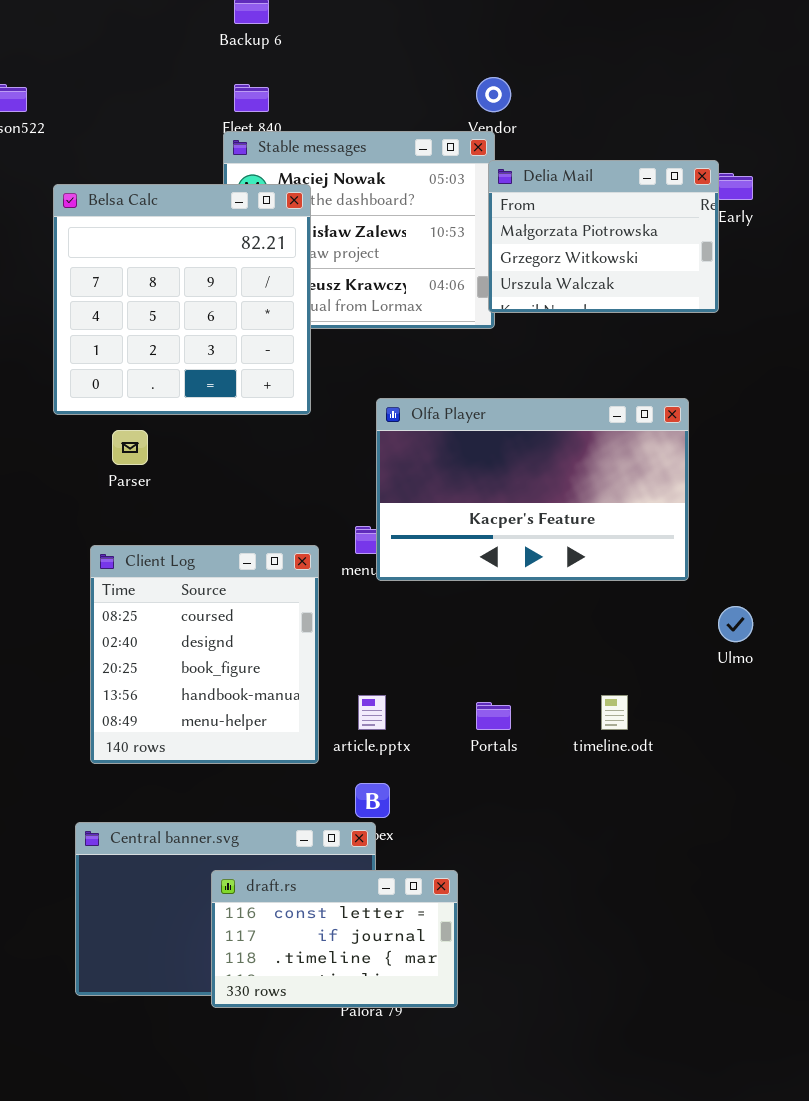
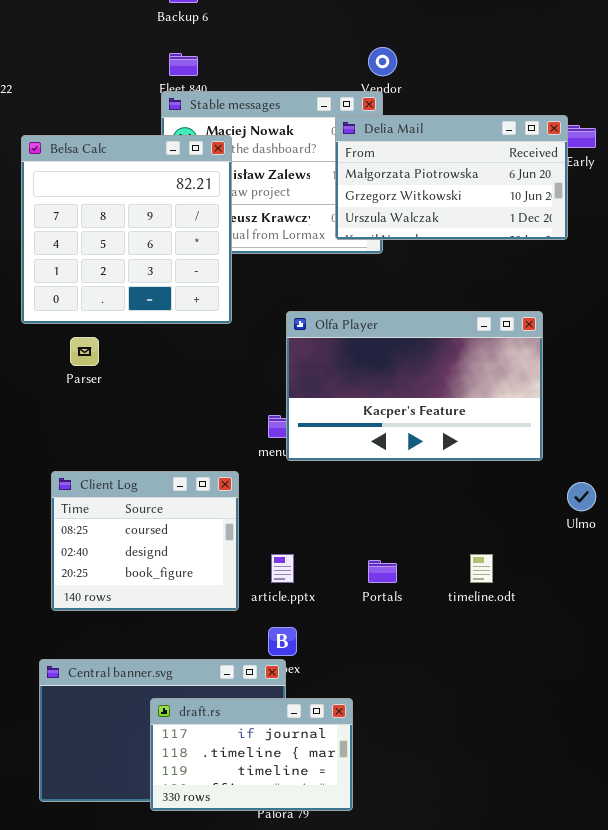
Delia Mail: [488,160,719,313] -> [335,115,568,240], resized
Client Log: [90,545,319,764] -> [51,471,239,611], resized
draft.rs: [211,870,458,1008] -> [150,698,353,811], scrolled down 1 row

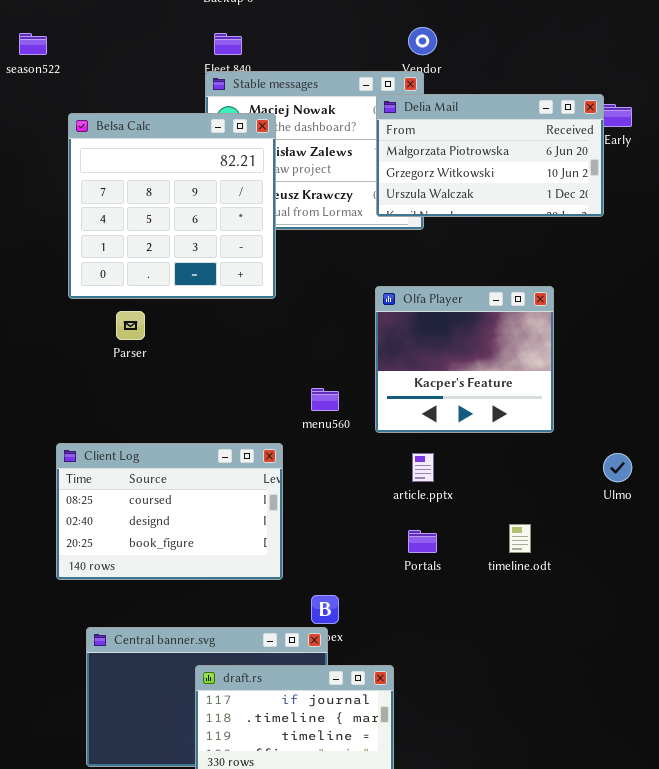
Olfa Player: [286,311,543,461] -> [375,286,554,433], moved, resized
Client Log: [51,471,239,611] -> [56,443,283,580], resized
article.pptx: [271,554,294,583] -> [412,453,434,482], moved

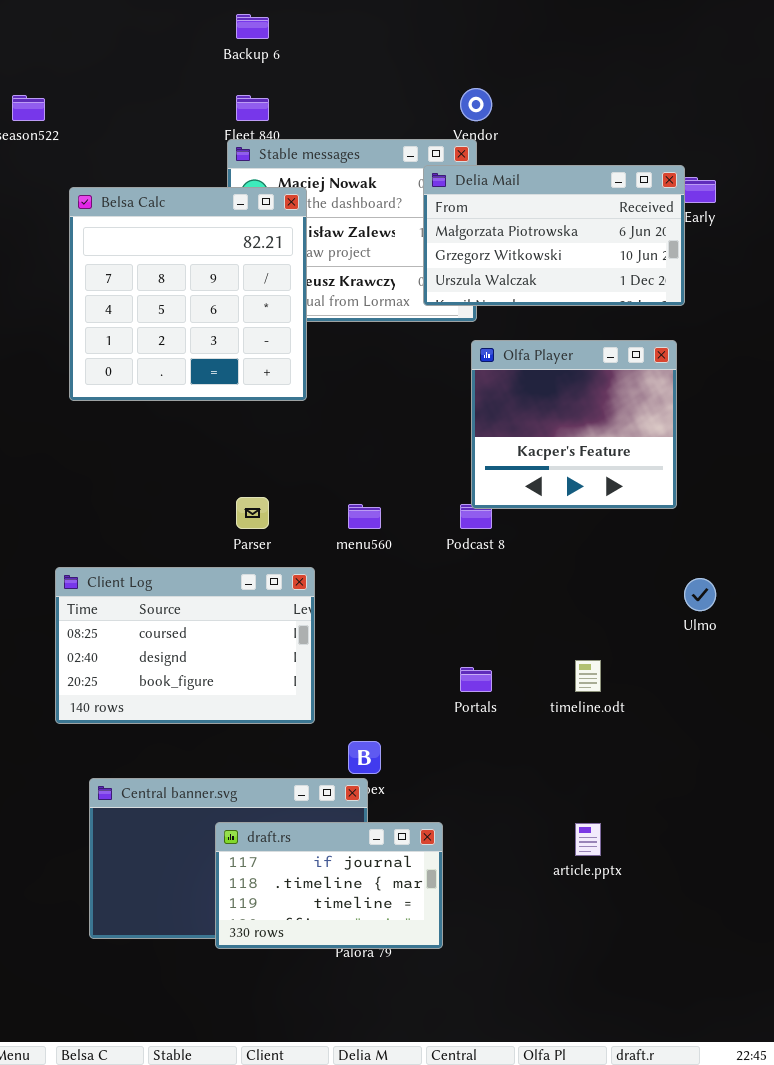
Olfa Player: [375,286,554,433] -> [471,340,677,509], moved
Parser: [116,311,145,340] -> [236,497,269,529], moved
article.pptx: [412,453,434,482] -> [575,823,601,856], moved

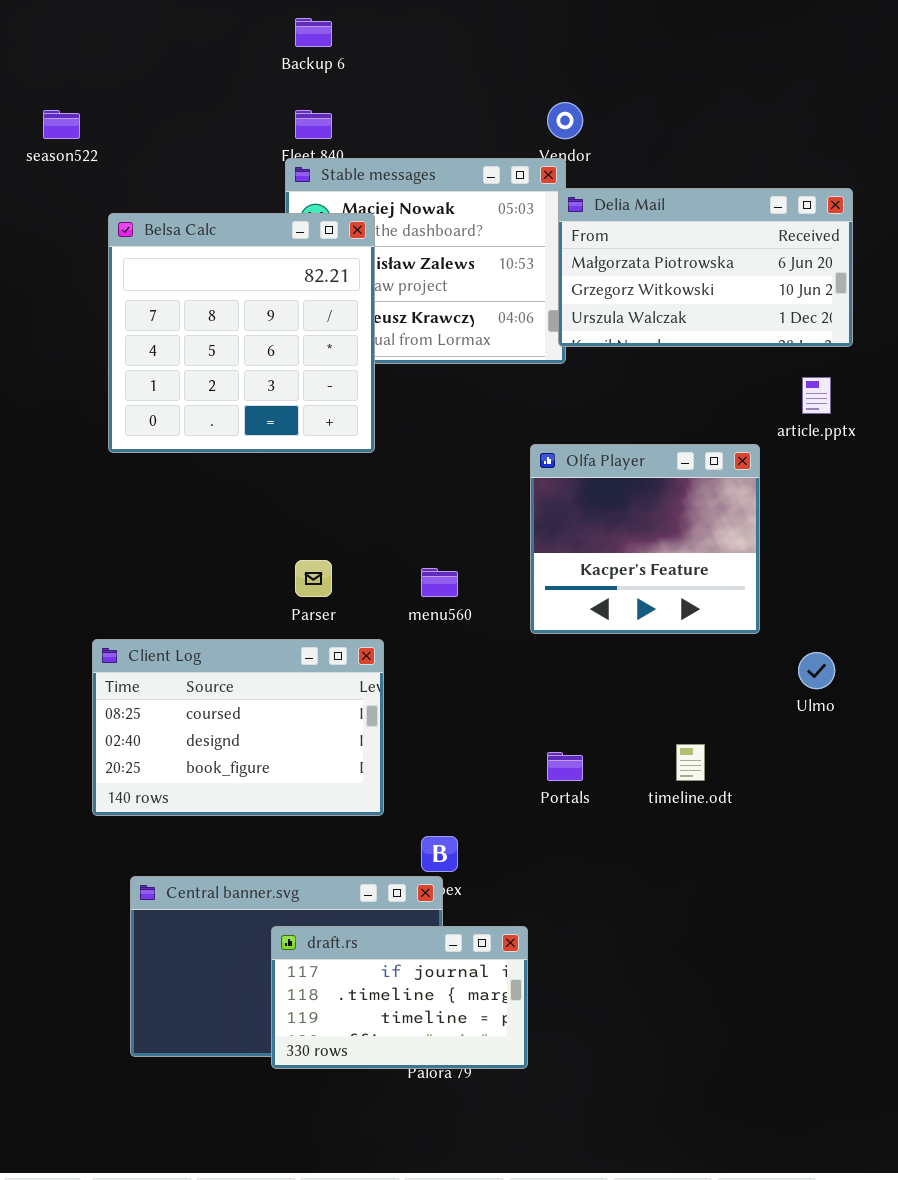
Delia Mail: [423,165,685,306] -> [558,188,853,347], moved
Olfa Player: [471,340,677,509] -> [530,444,760,634], moved
article.pptx: [575,823,601,856] -> [802,377,831,414], moved

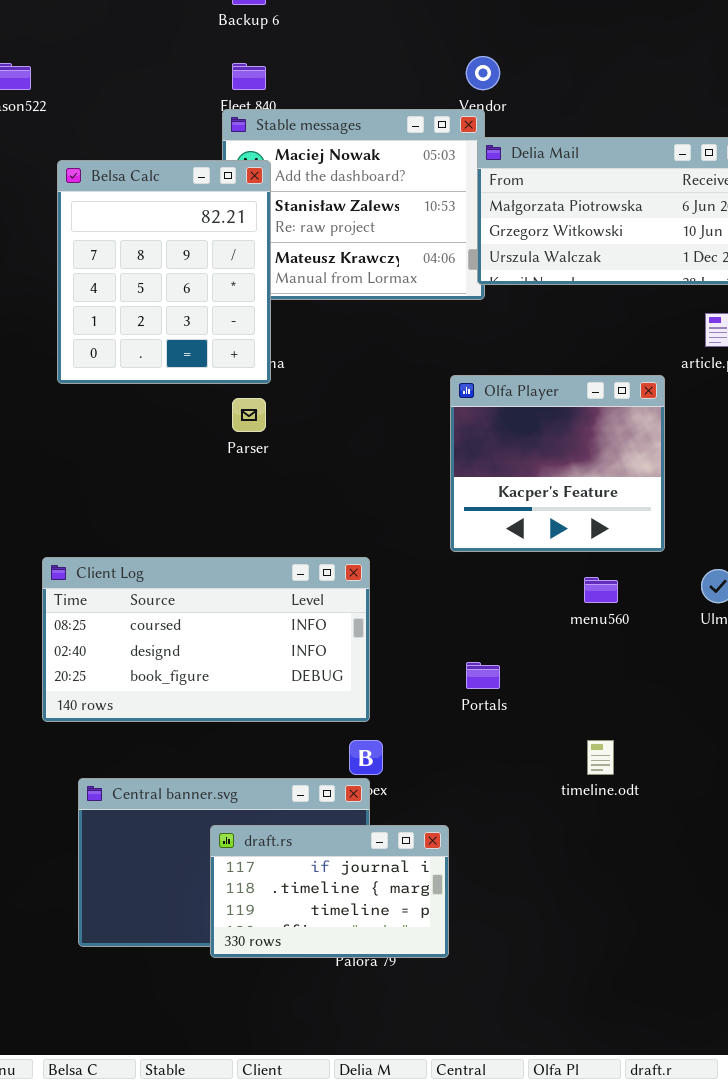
Belsa Calc: [108,213,375,453] -> [57,160,271,384], resized
Parser: [295,560,332,597] -> [232,398,266,432], moved
menu560: [421,568,458,597] -> [584,577,618,603], moved
Client Log: [92,639,384,816] -> [42,557,370,722], resized
timeline.odt: [676,744,705,781] -> [587,740,614,775], moved

